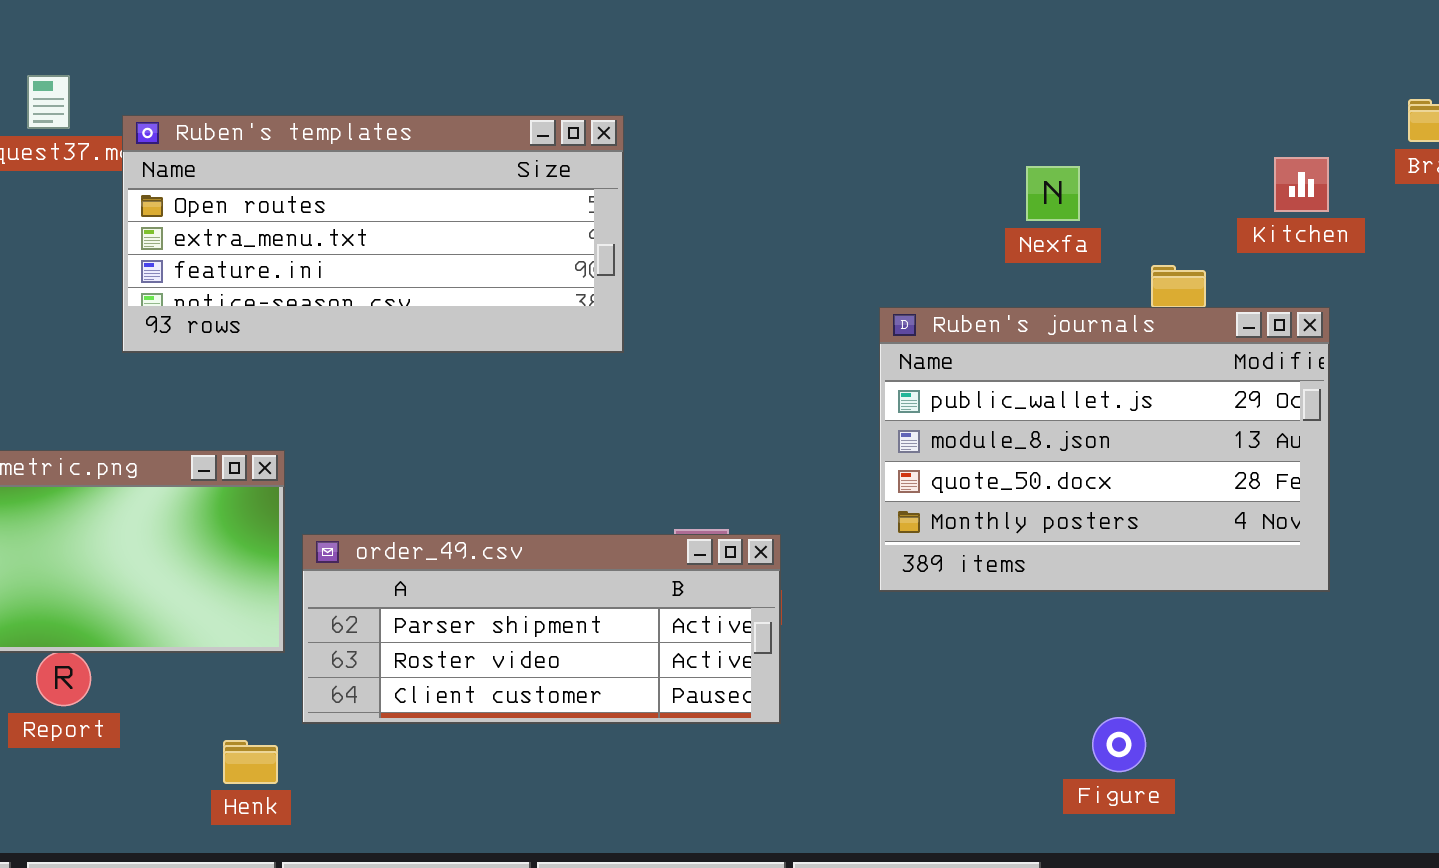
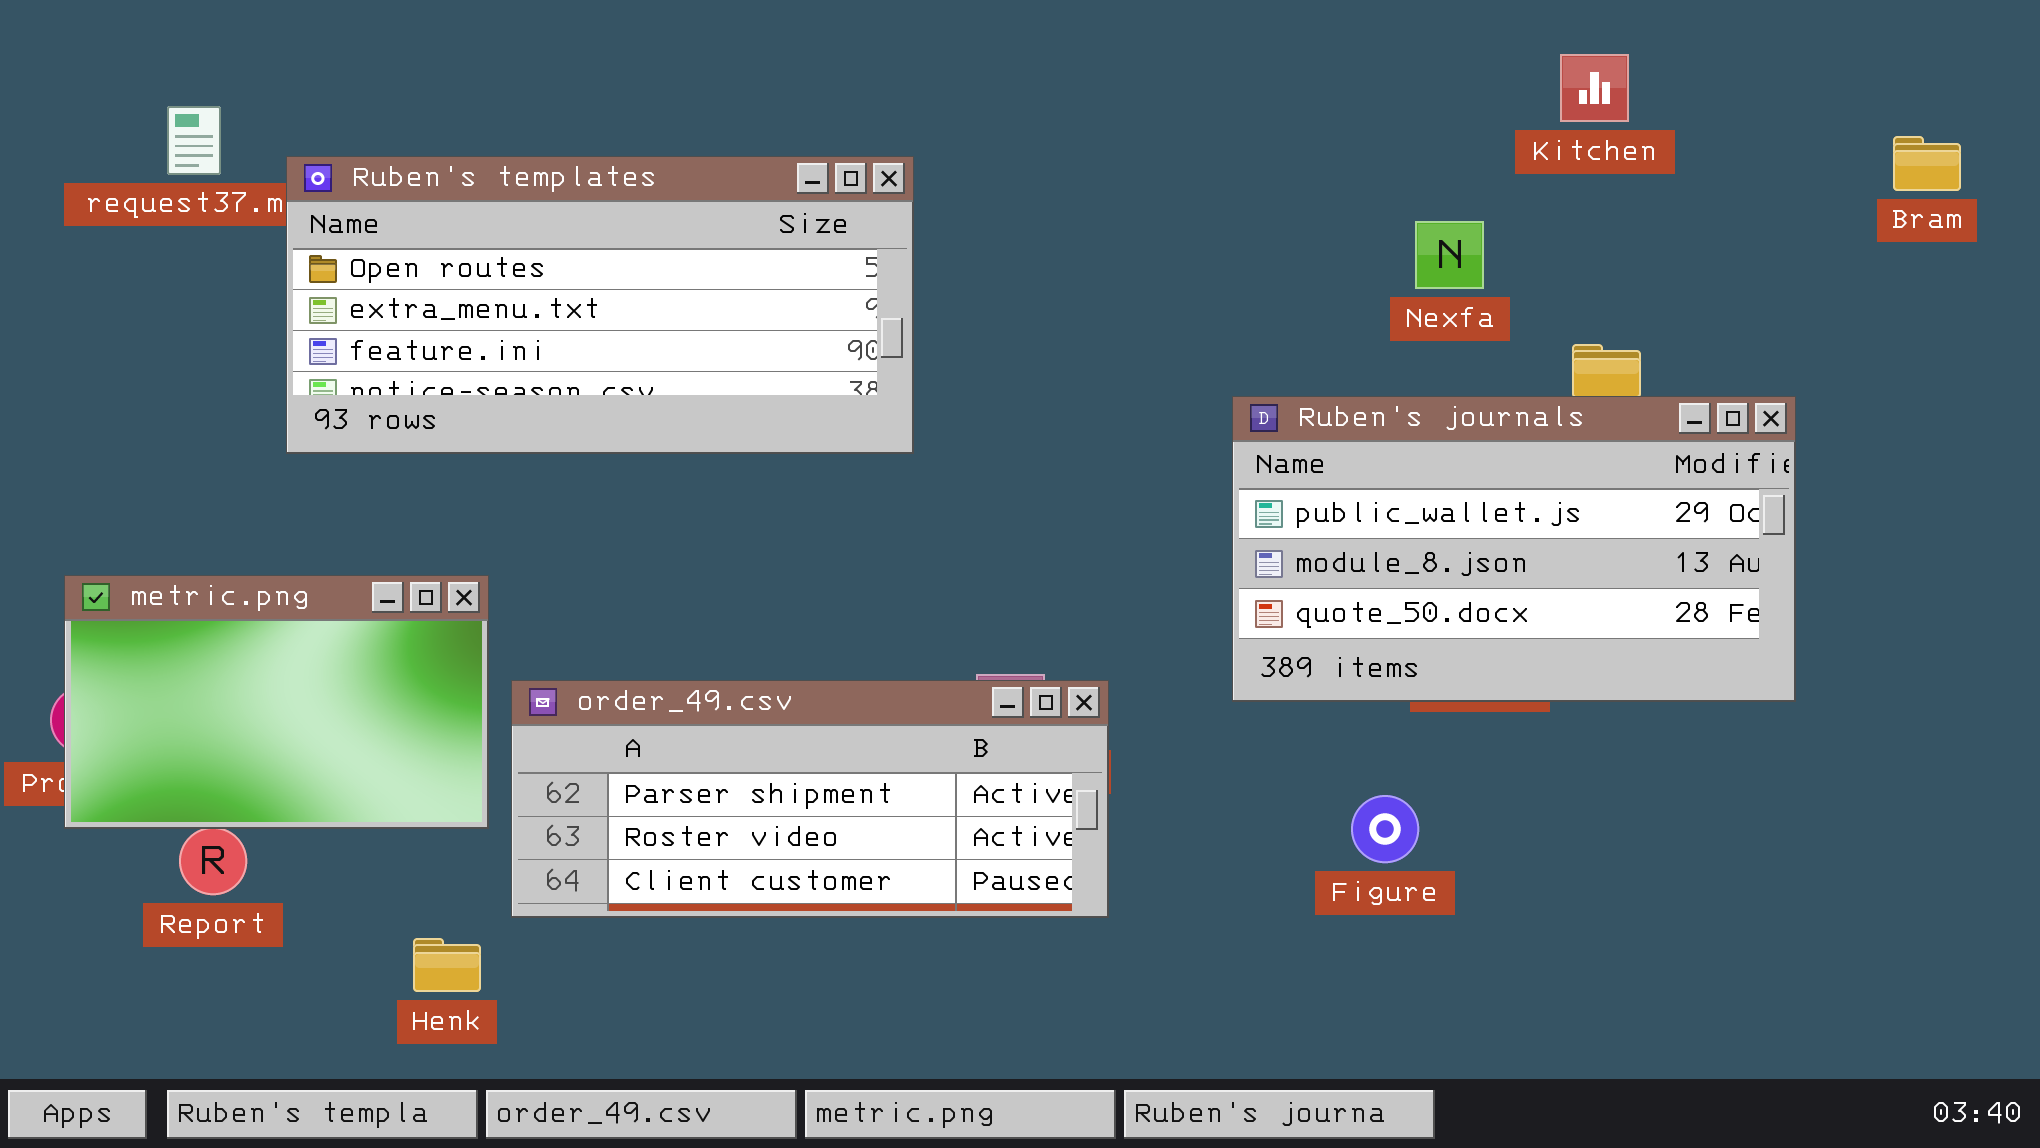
Kitchen: [1274,157,1329,212] -> [1560,54,1629,122], moved
Ruben's journals: [879,307,1330,592] -> [1232,396,1796,702], resized
Figure: [1092,717,1146,772] -> [1351,795,1419,863], moved

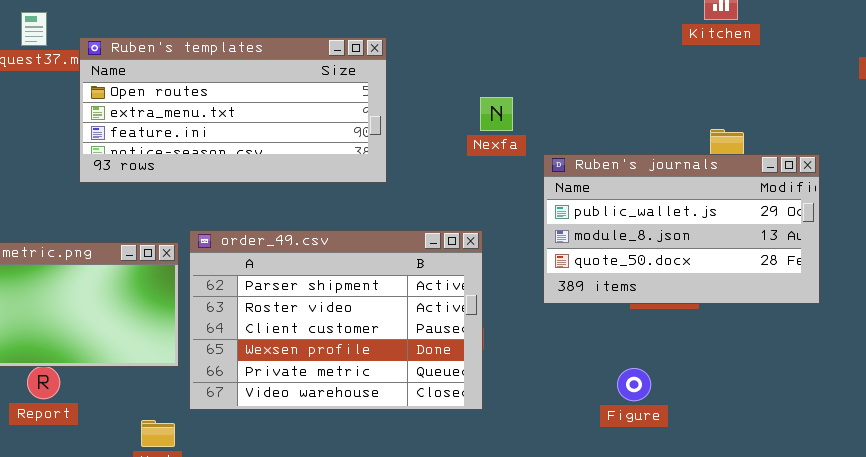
Nexfa: [1415,221,1484,289] -> [480,97,513,131], moved
order_49.csv: [511,680,1109,918] -> [189,230,483,410], resized
Figure: [1351,795,1419,863] -> [617,368,651,401], moved

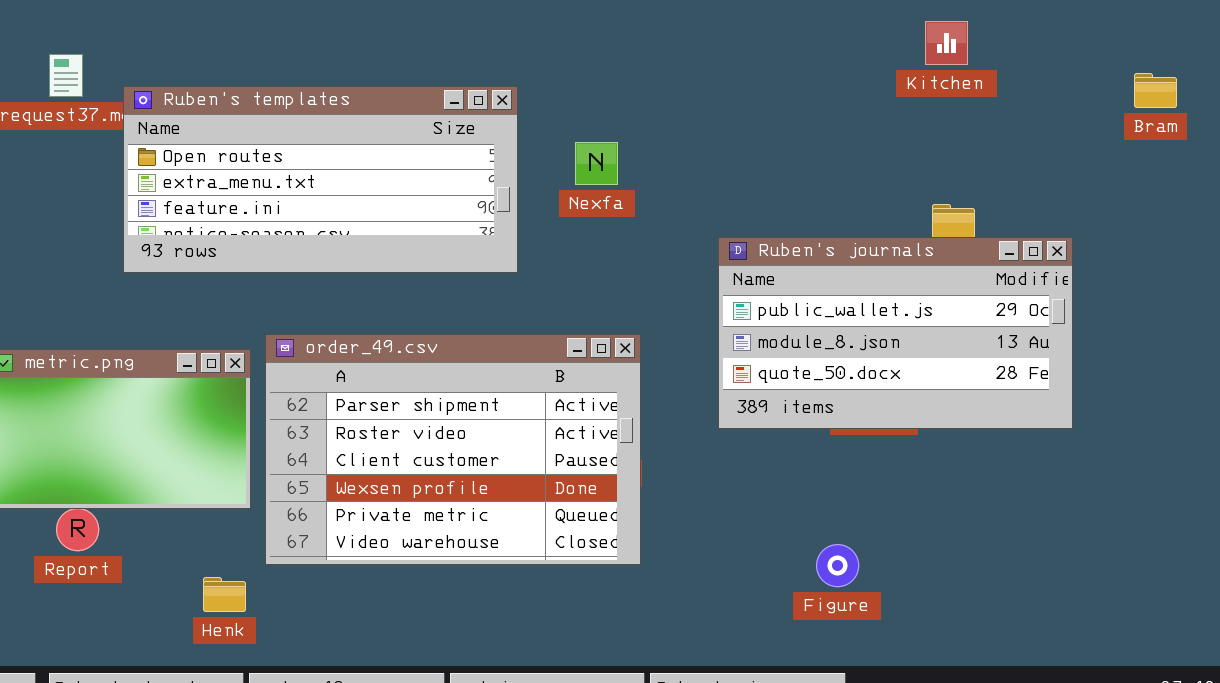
Nexfa: [480,97,513,131] -> [575,142,618,185], moved
Figure: [617,368,651,401] -> [816,544,859,587], moved

